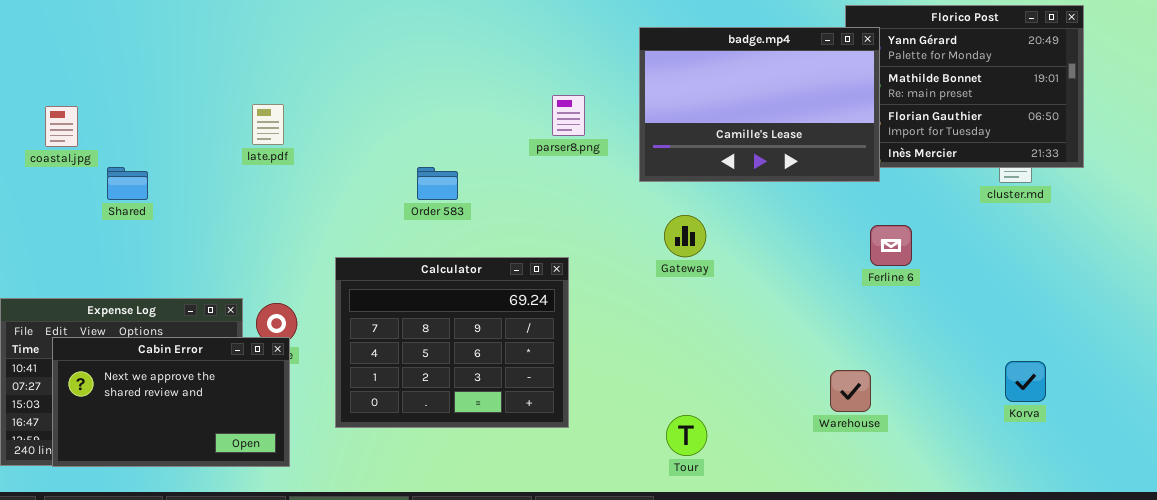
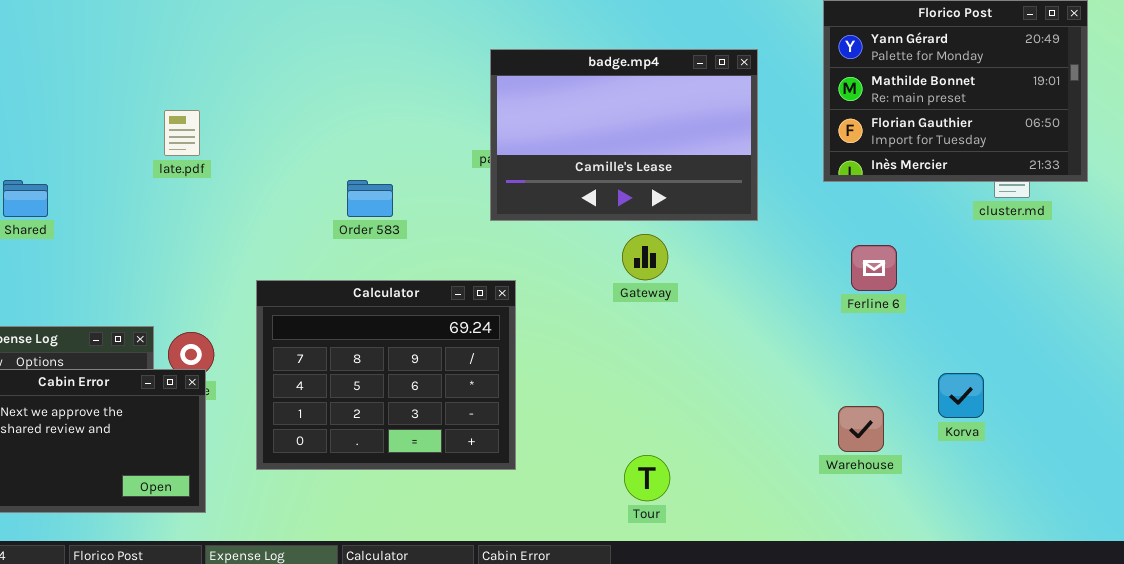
badge.mp4: [639,27,880,182] -> [490,49,758,221], moved
Korva: [1005,361,1046,402] -> [938,373,984,418], moved
Warehouse: [830,370,871,412] -> [838,406,884,452], moved

